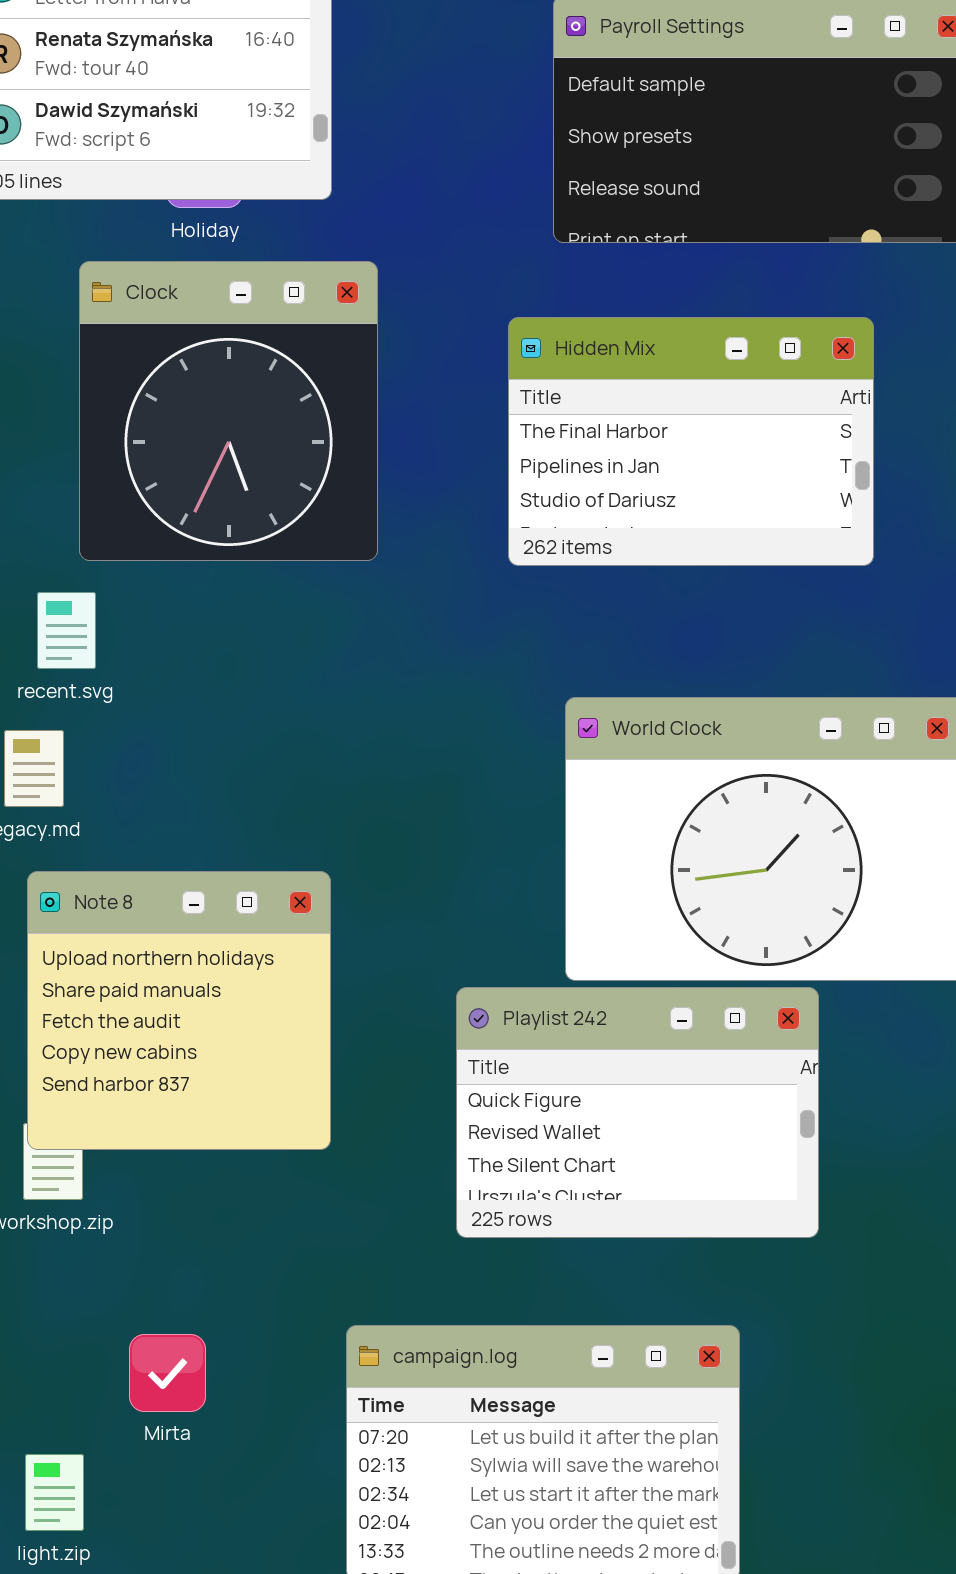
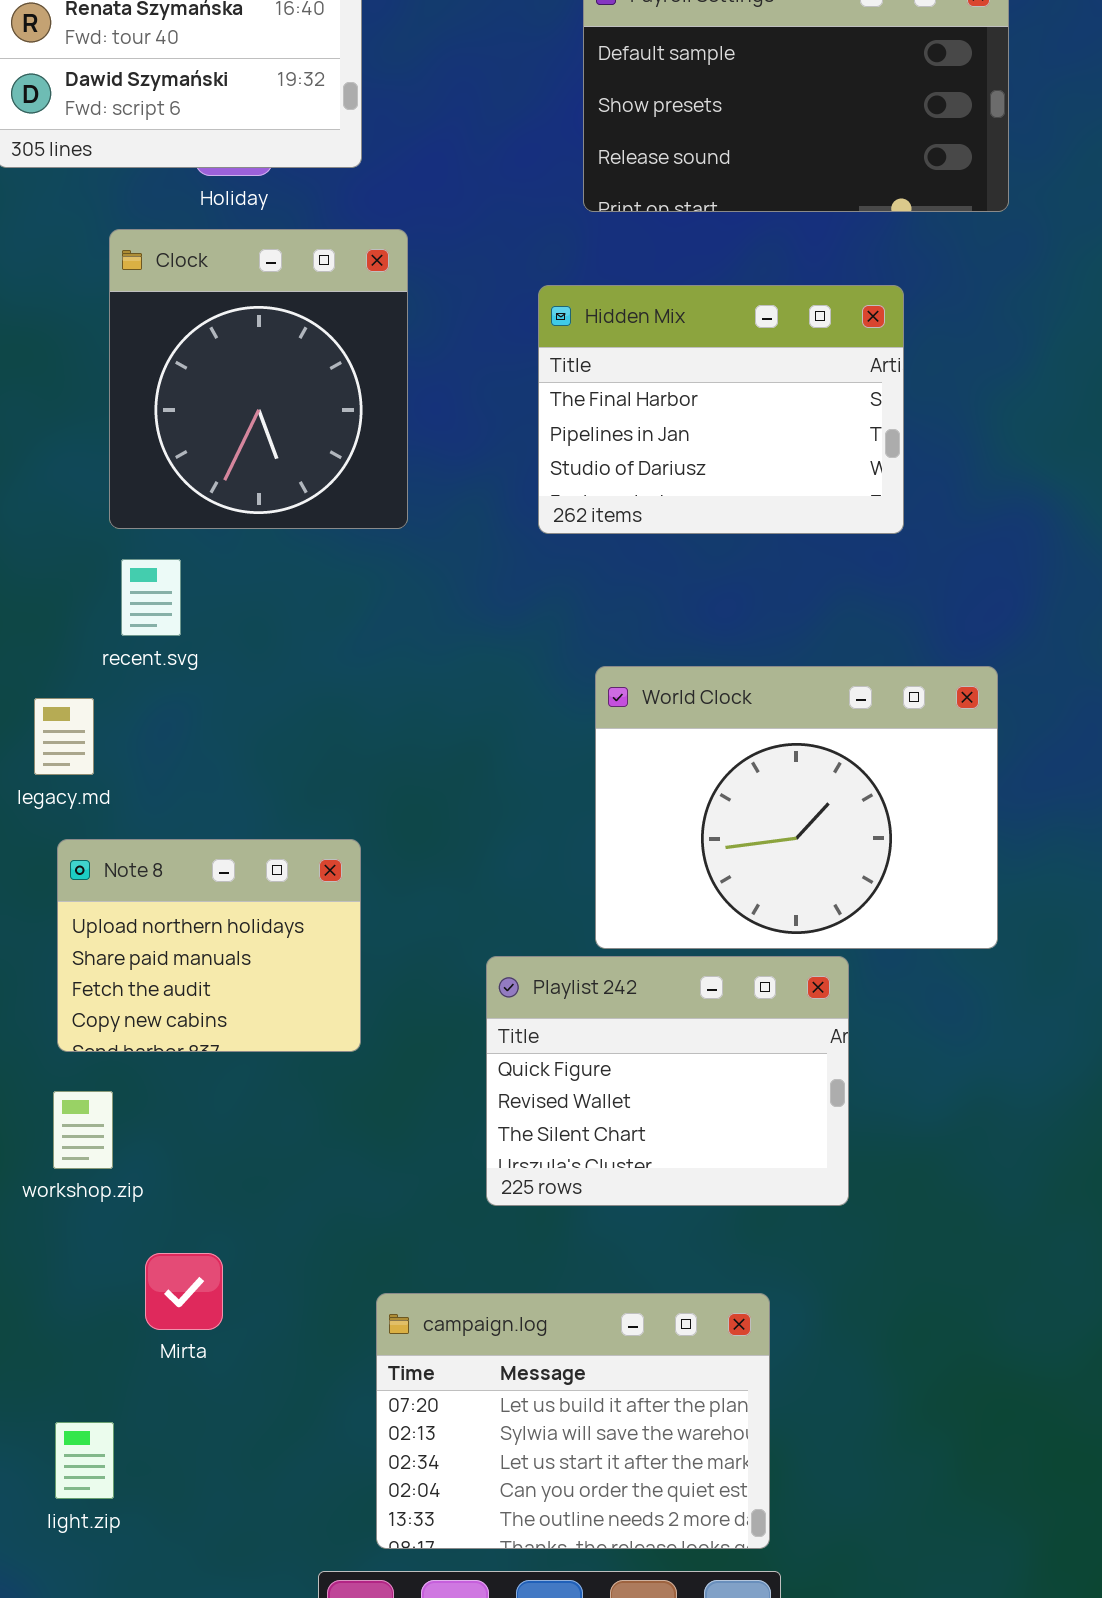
recent.svg: [37,592,96,669] -> [121,559,181,636], moved
Note 8: [27,871,331,1150] -> [57,839,361,1052], resized
Mirta: [129,1334,206,1412] -> [145,1253,223,1330], moved

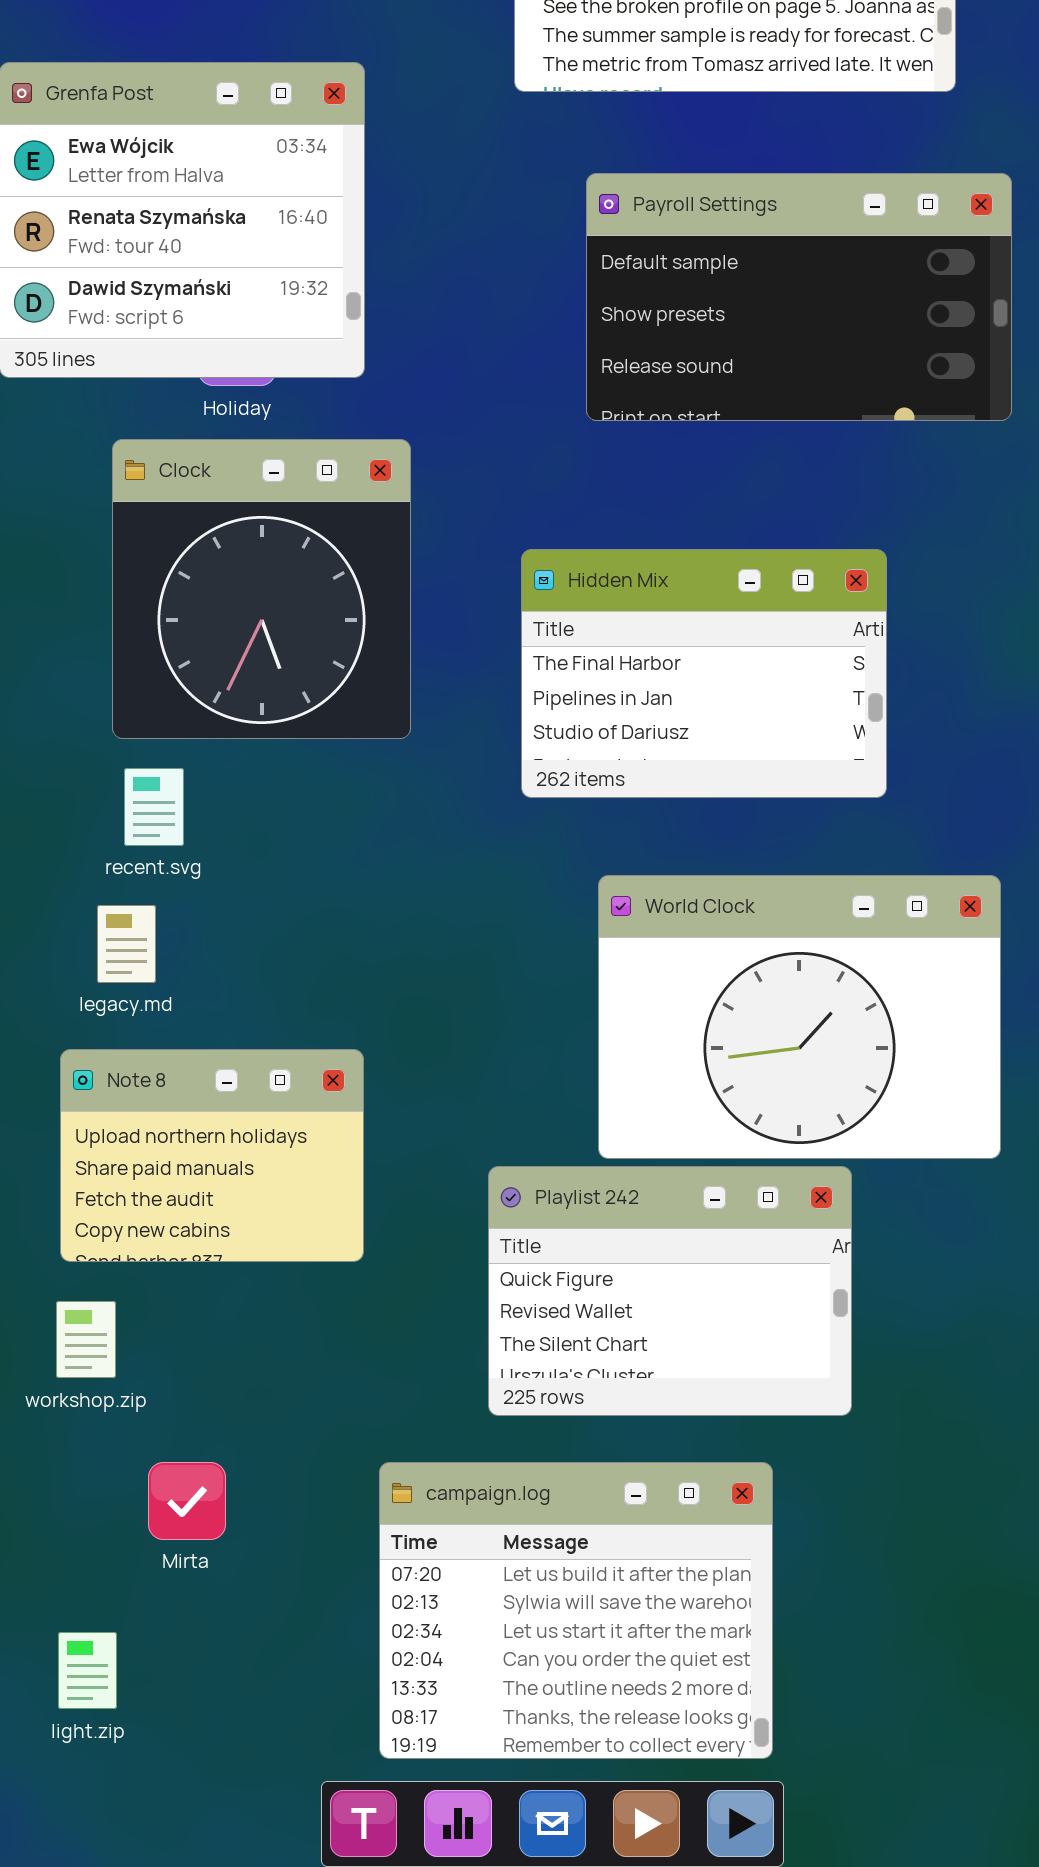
Hidden Mix: [538,285,904,534] -> [521,549,887,798], moved
legacy.md: [34,698,94,775] -> [97,905,156,983], moved
campaign.log: [376,1293,770,1549] -> [379,1462,773,1759], resized

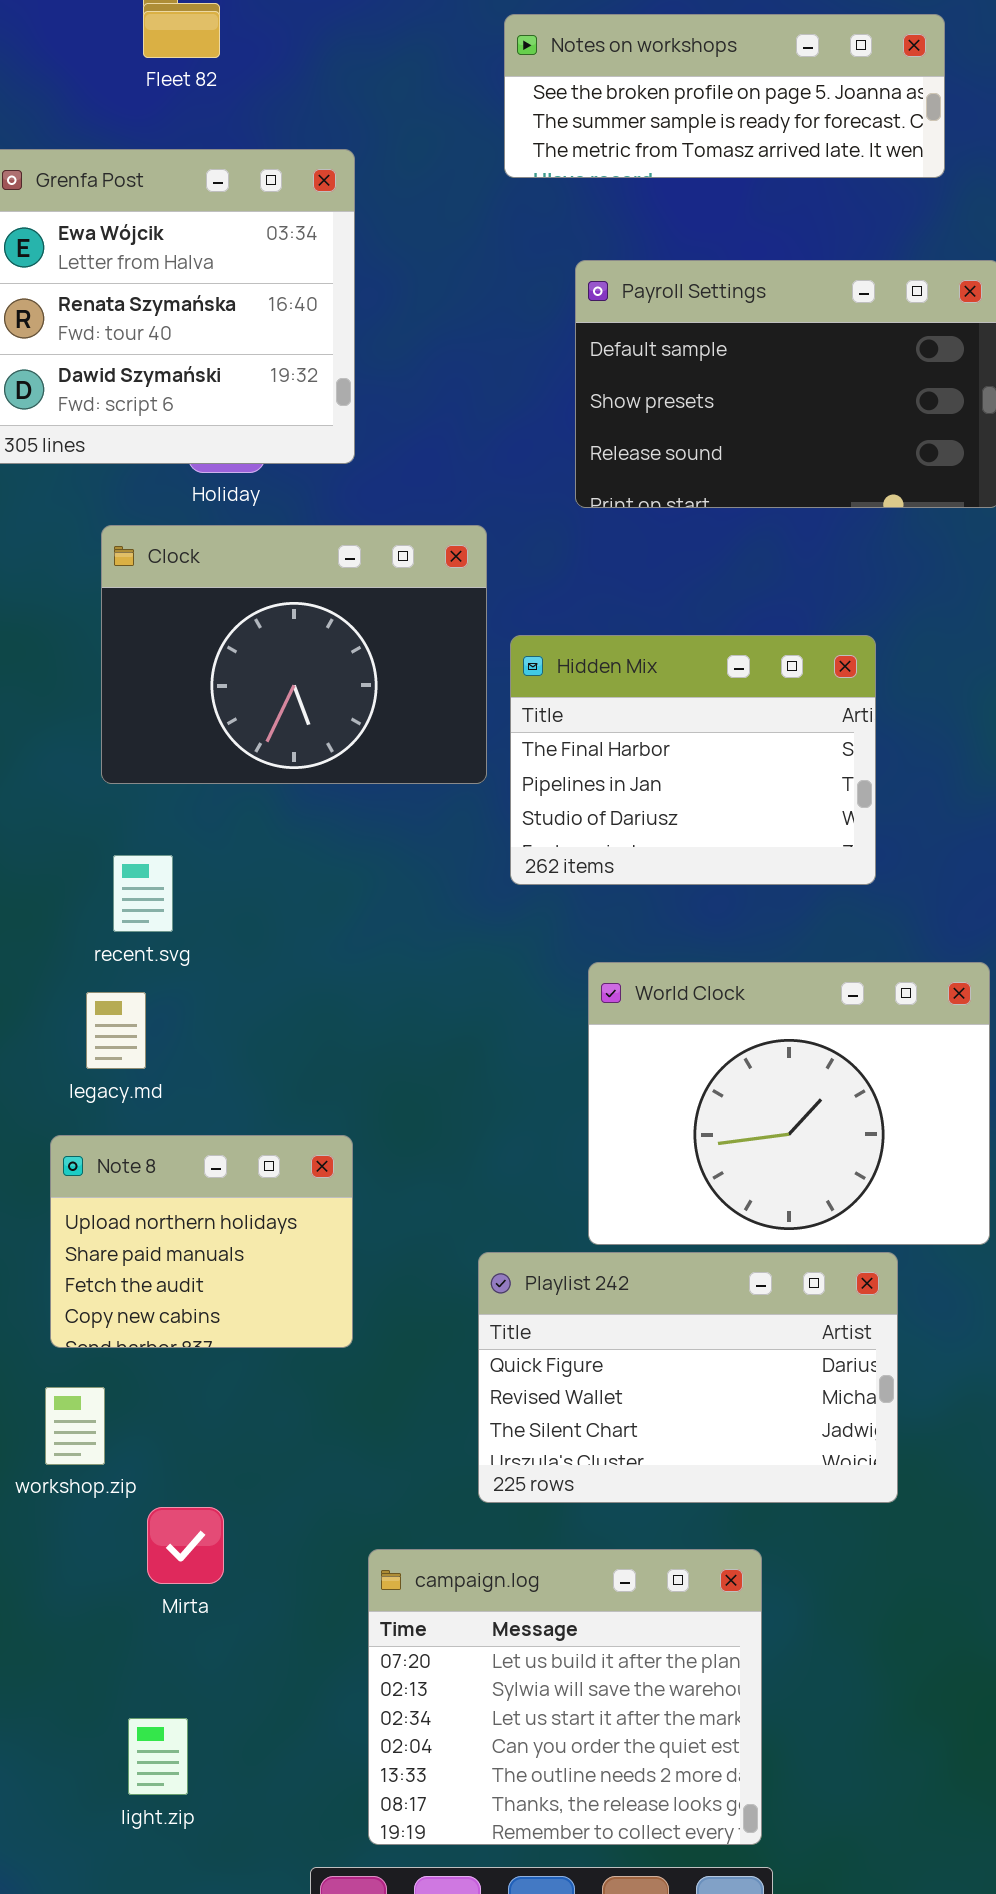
Clock: [112,439,411,739] -> [101,525,487,784], resized
Playlist 242: [488,1166,852,1416] -> [478,1252,898,1503], resized
Mirta: [148,1462,226,1540] -> [147,1507,224,1584], moved
light.zip: [58,1632,117,1709] -> [128,1718,188,1795], moved

